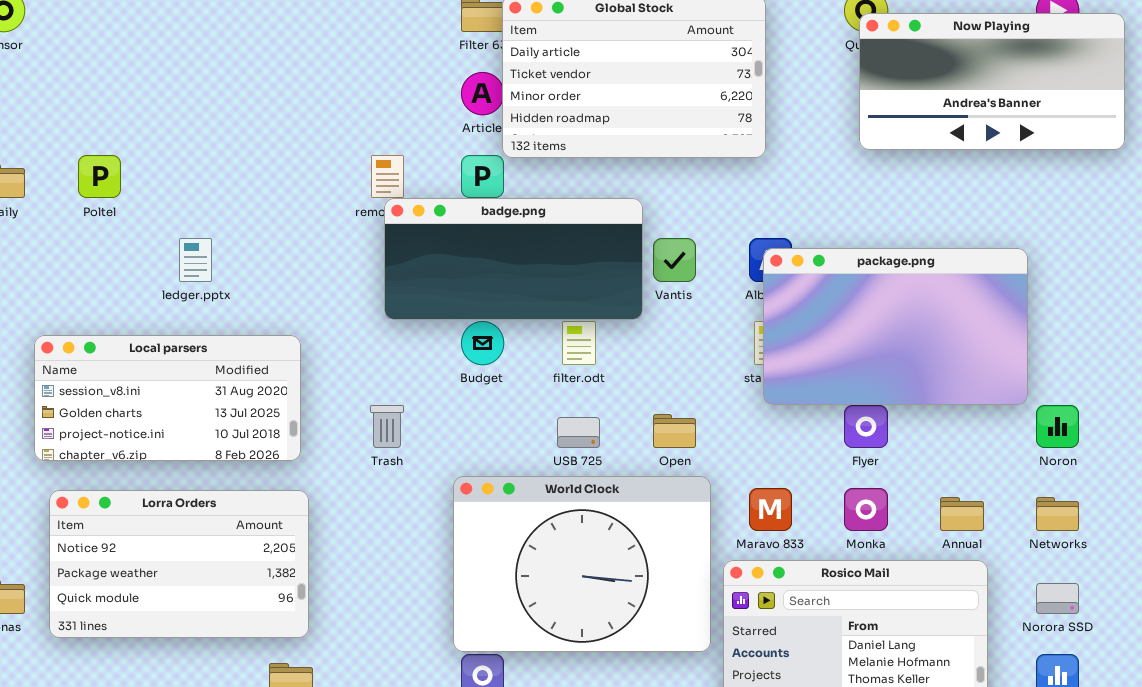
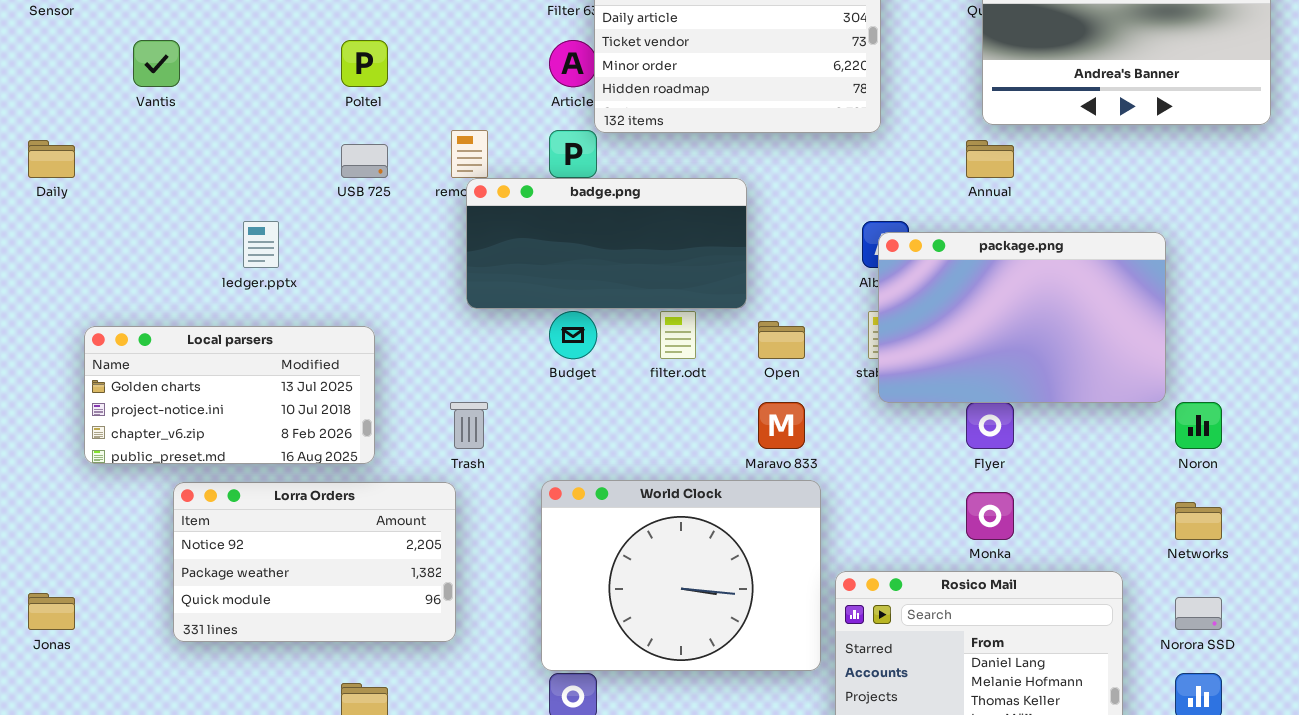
Poltel: [78,155,121,198] -> [341,40,388,87], moved
Vantis: [653,238,696,282] -> [133,40,180,87], moved
Local parsers: [34,335,301,461] -> [84,326,375,464], scrolled down 1 row
Open: [653,414,696,448] -> [758,321,805,359], moved
USB 725: [557,417,600,448] -> [341,144,388,178], moved
Maravo 833: [749,488,792,531] -> [758,402,805,449], moved
Lorra Orders: [49,490,309,638] -> [173,482,456,642], moved
Annual: [940,497,984,531] -> [966,140,1014,178], moved

